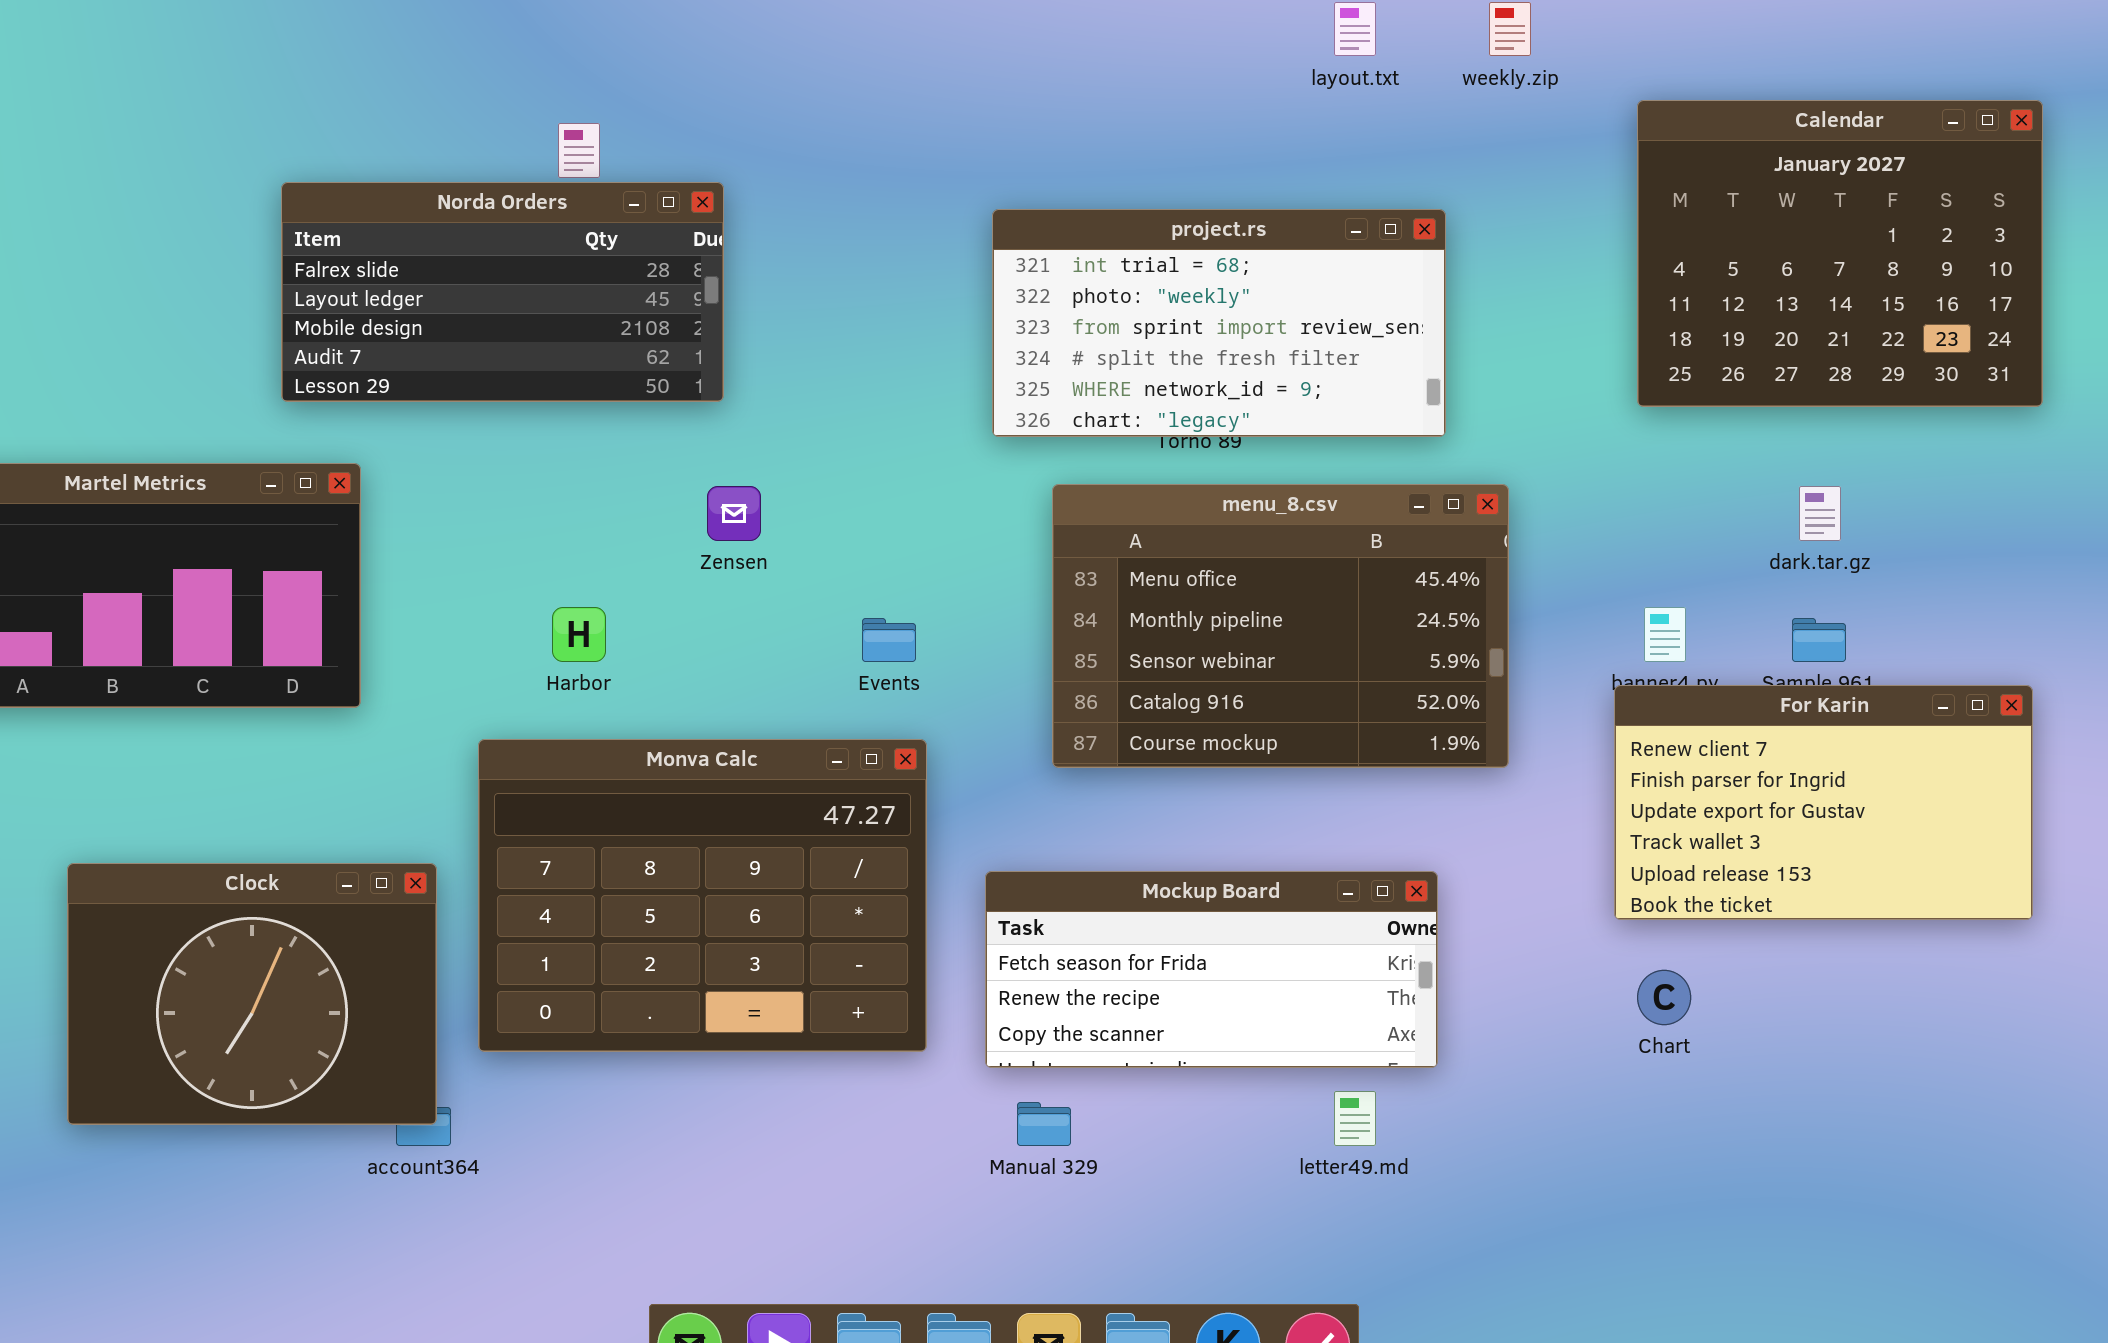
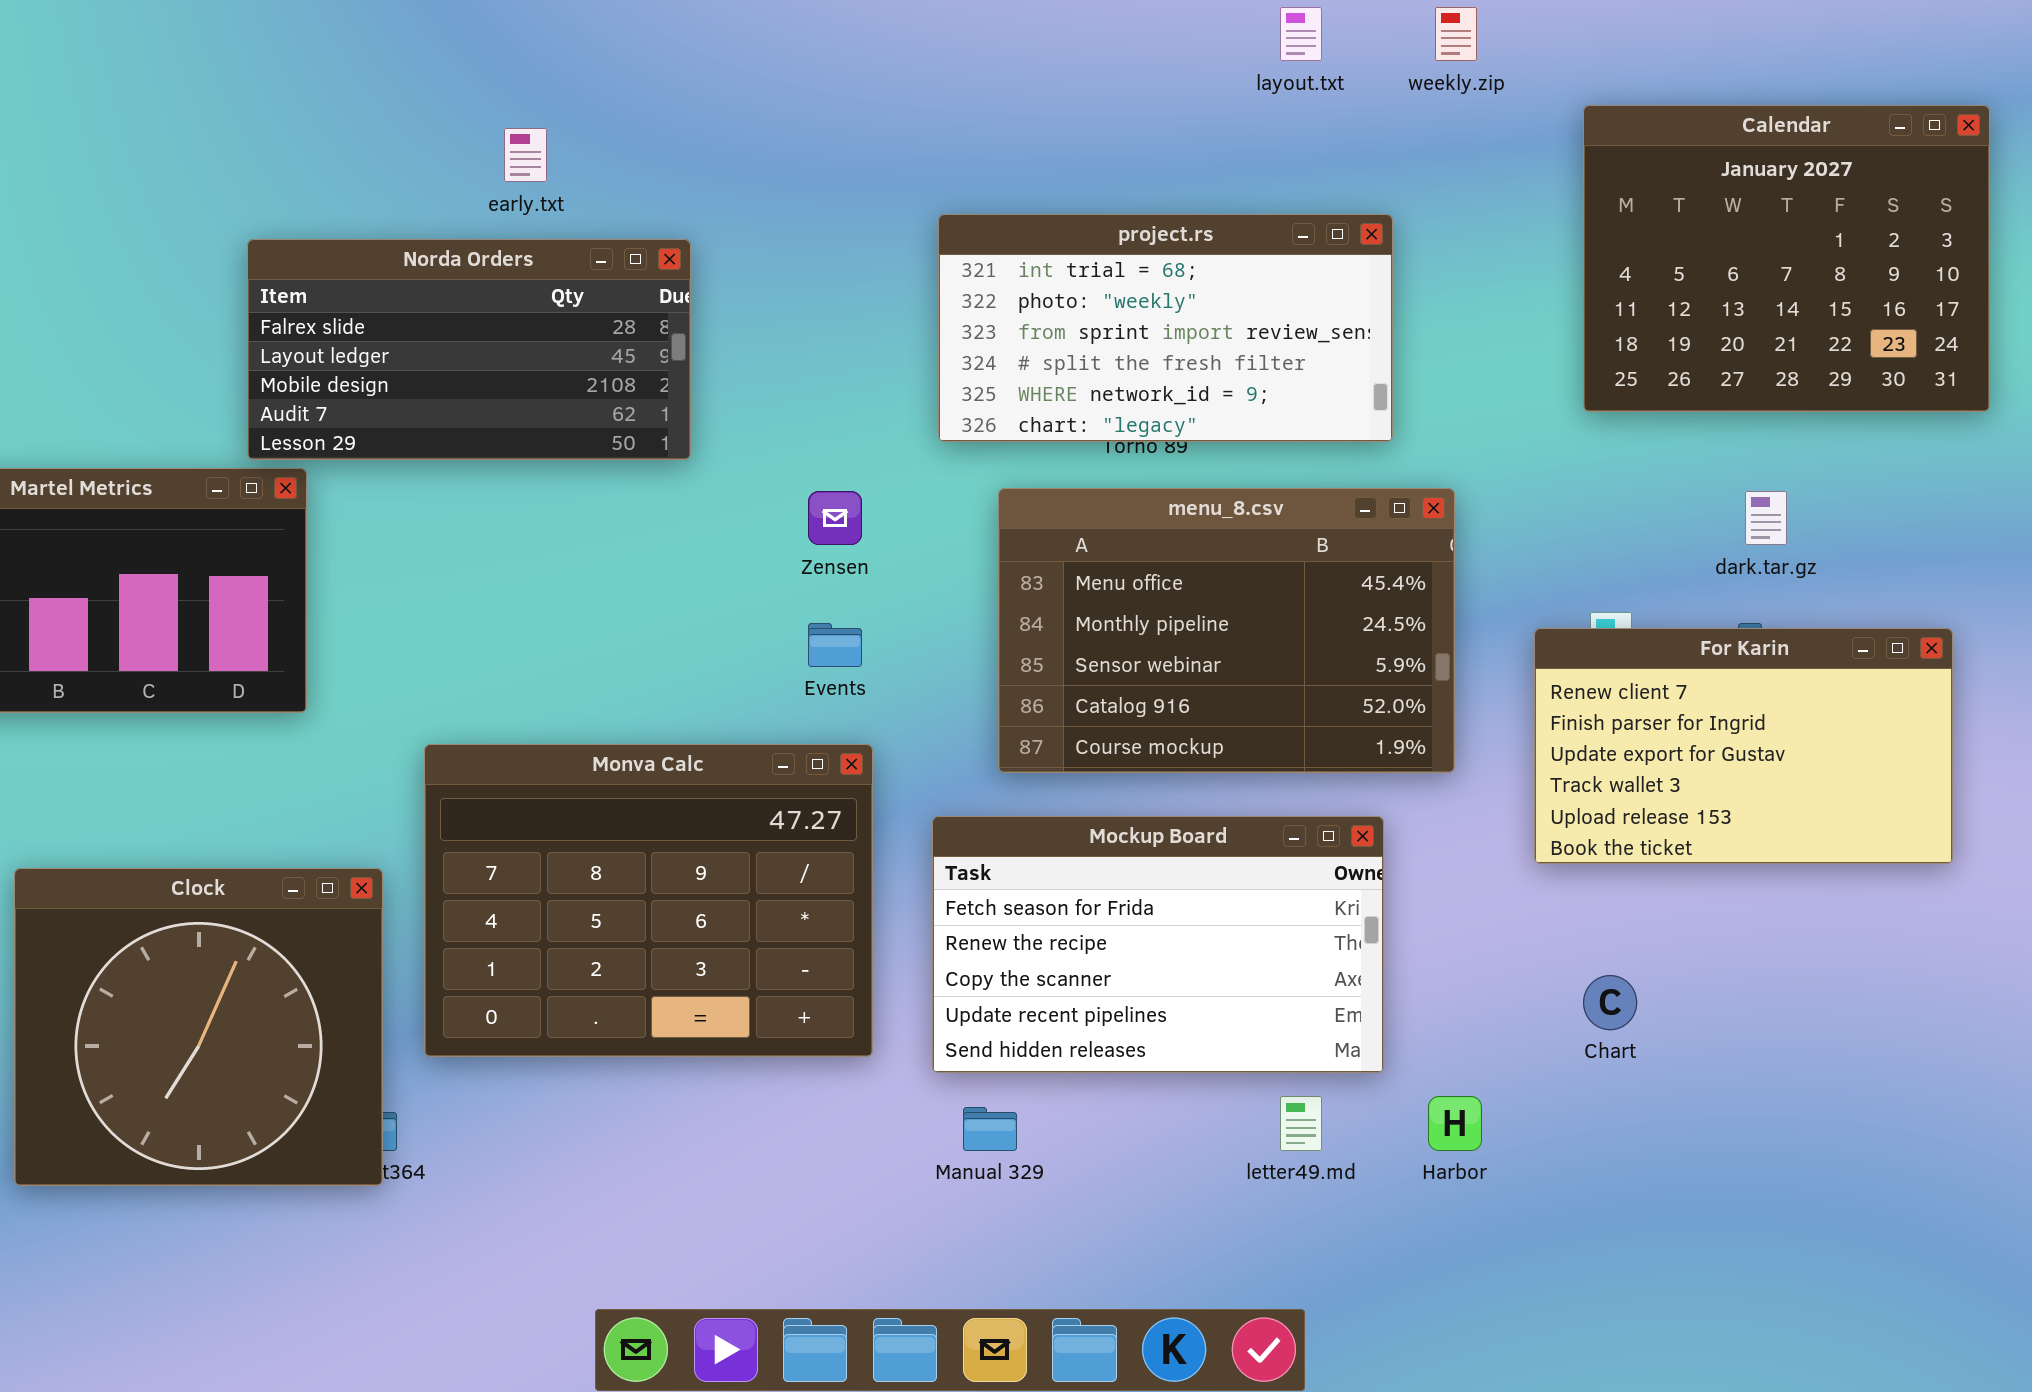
Norda Orders: [281,182,724,402] -> [247,239,691,460], moved
Zensen: [707,486,761,541] -> [808,491,862,545], moved
Harbor: [552,607,606,662] -> [1428,1096,1482,1151], moved
For Karin: [1614,685,2033,920] -> [1534,628,1953,864], moved
Clock: [67,863,437,1125] -> [14,868,383,1186], resized
Mockup Board: [985,871,1438,1068] -> [932,816,1384,1073], resized

